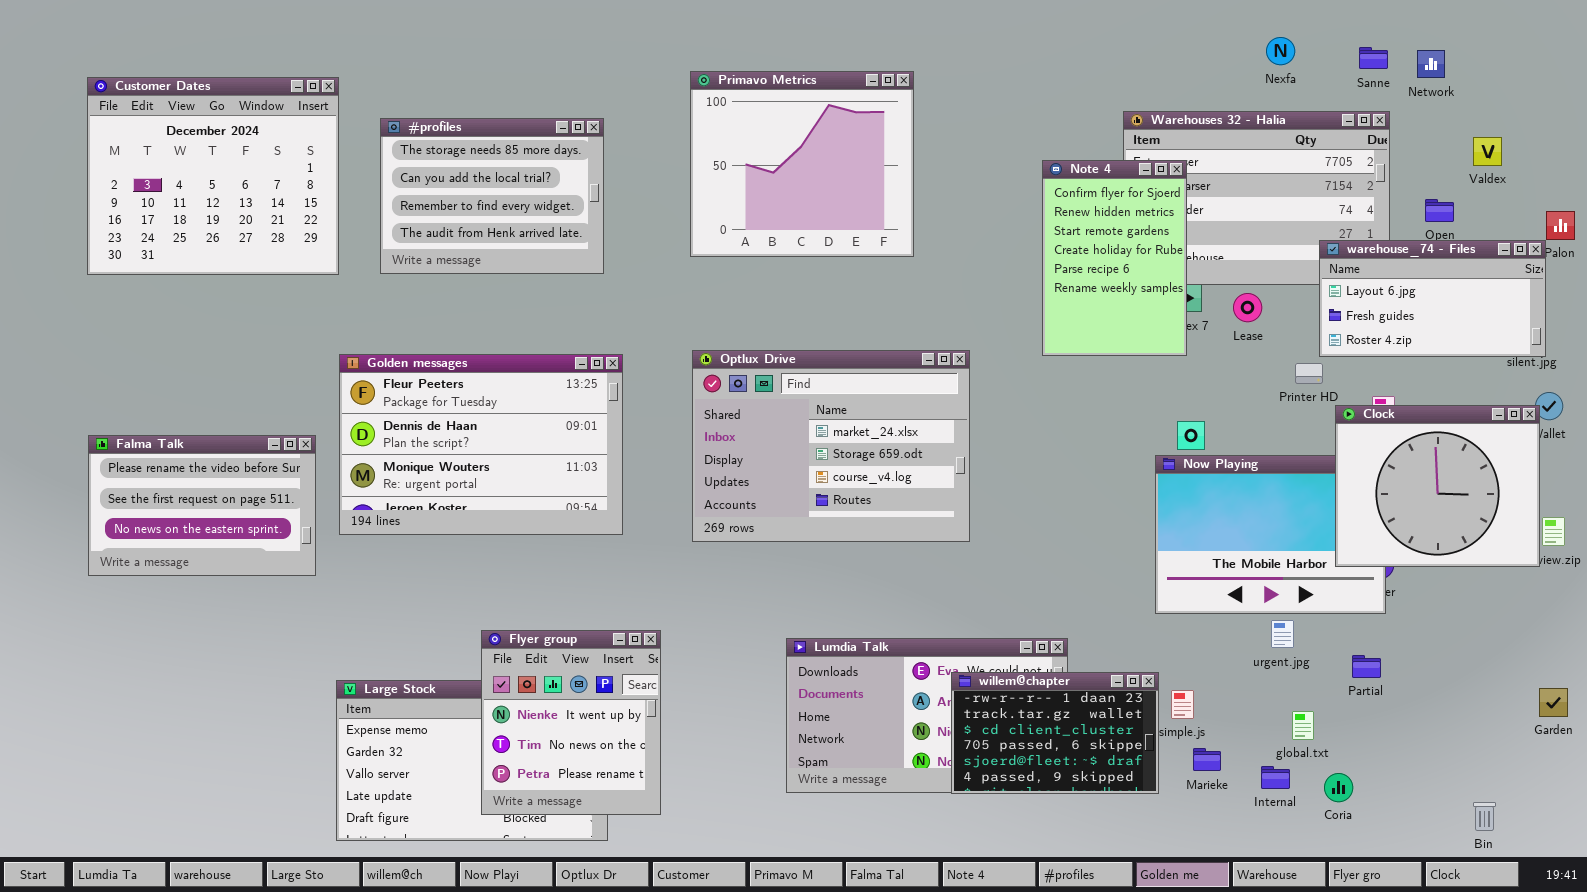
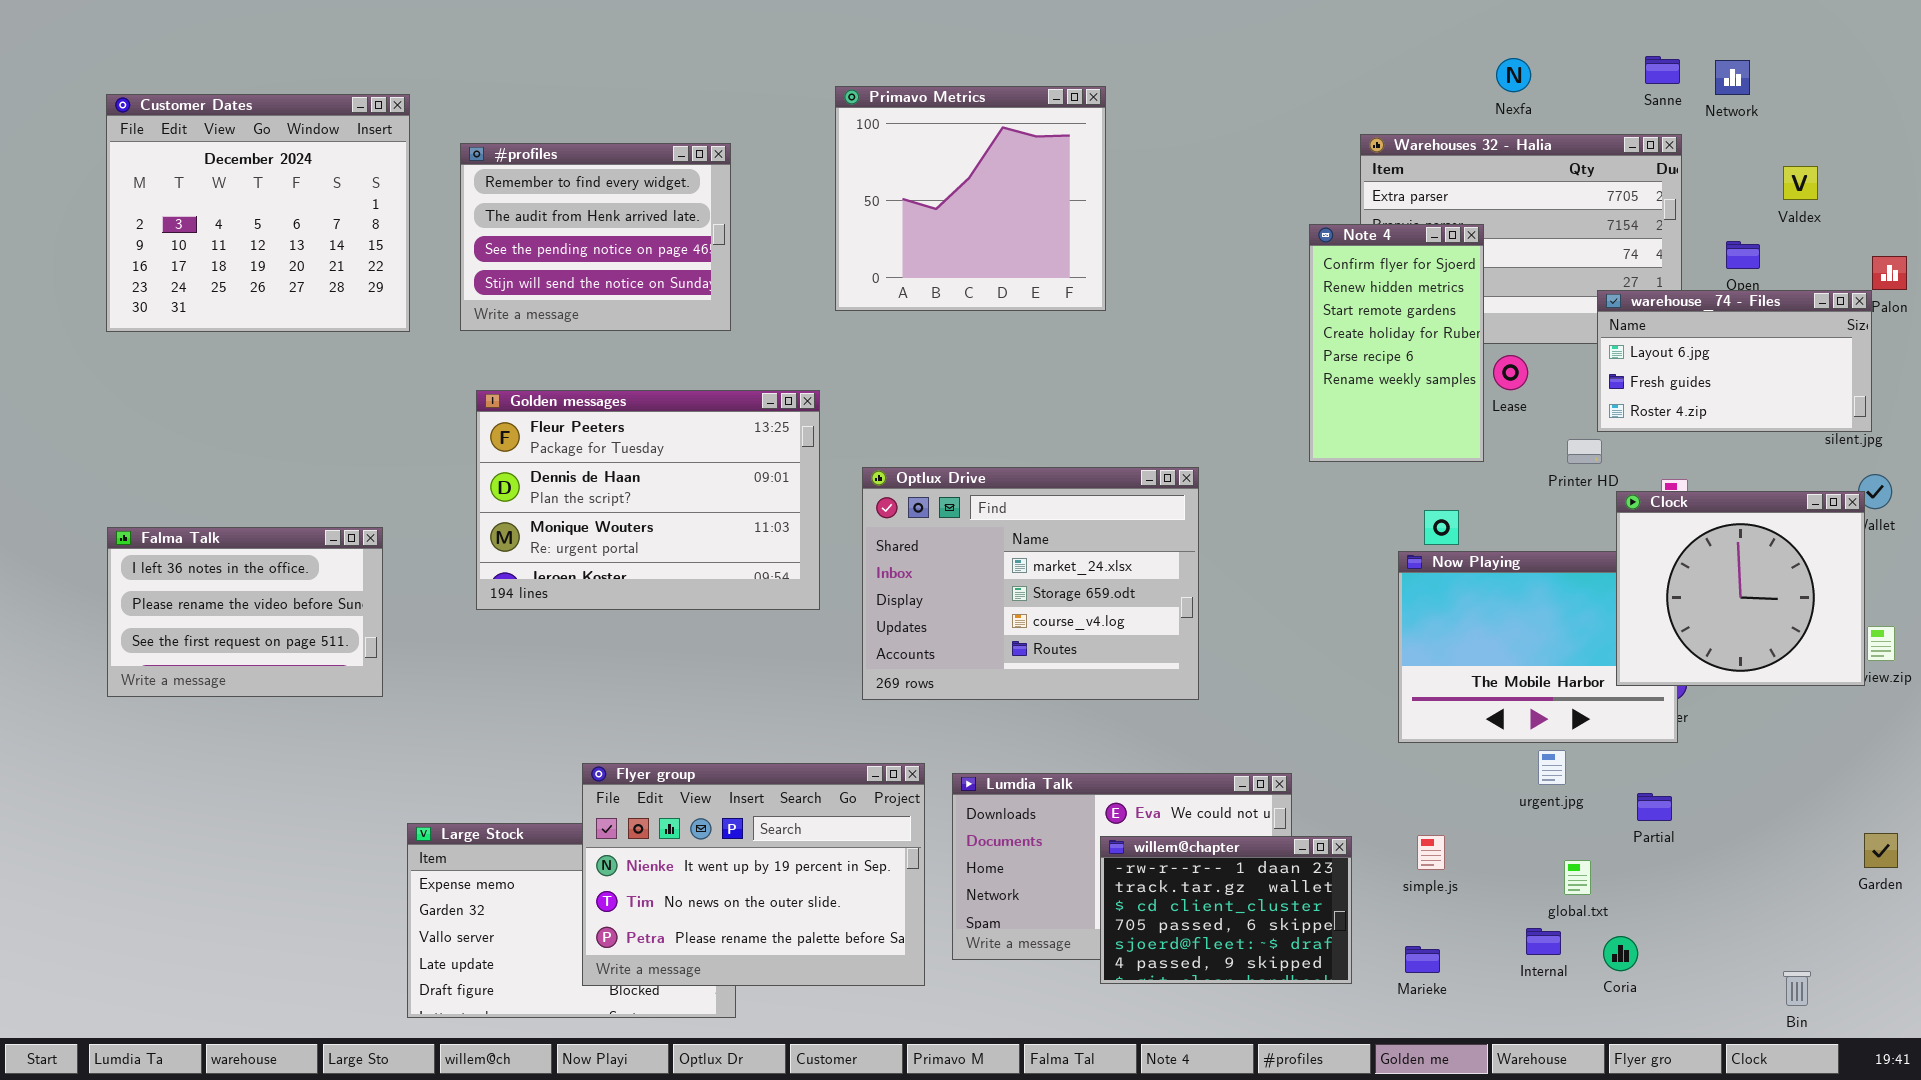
Nexfa: [1266,37,1295,65] -> [1496,58,1531,92], moved
#profiles: [380,118,604,274] -> [460,143,731,331], scrolled down 2 rows
Note 4: [1042,160,1187,356] -> [1309,224,1484,462], moved
Optlux Drive: [692,350,970,542] -> [862,467,1199,700], moved
Golden messages: [339,354,623,535] -> [476,390,820,610], moved
Falma Talk: [88,435,316,576] -> [107,527,383,697], scrolled up 1 row
Flyer group: [481,630,661,815] -> [582,763,925,986], resized
willem@chapter: [951,672,1159,794] -> [1100,836,1352,984], moved
Marieke: [1193,748,1221,771] -> [1405,946,1440,973], moved

